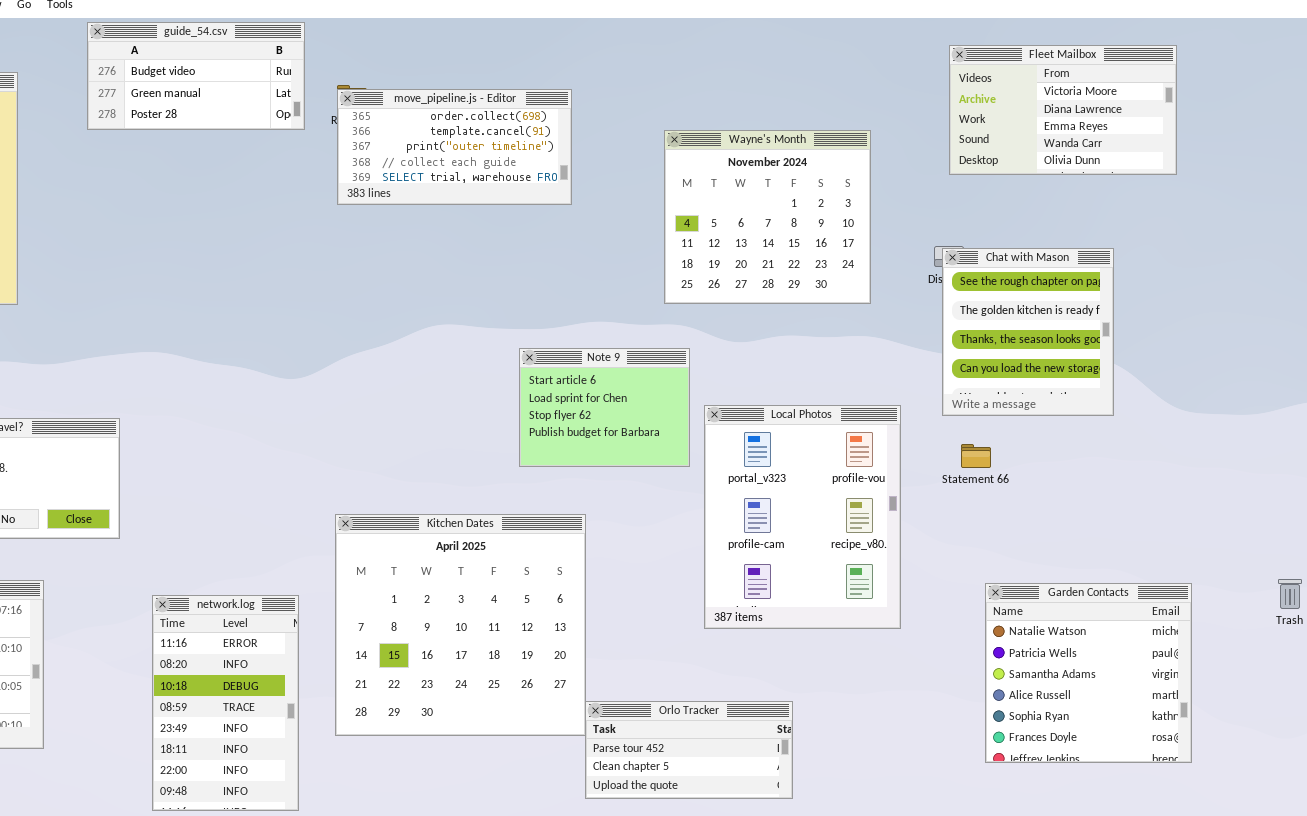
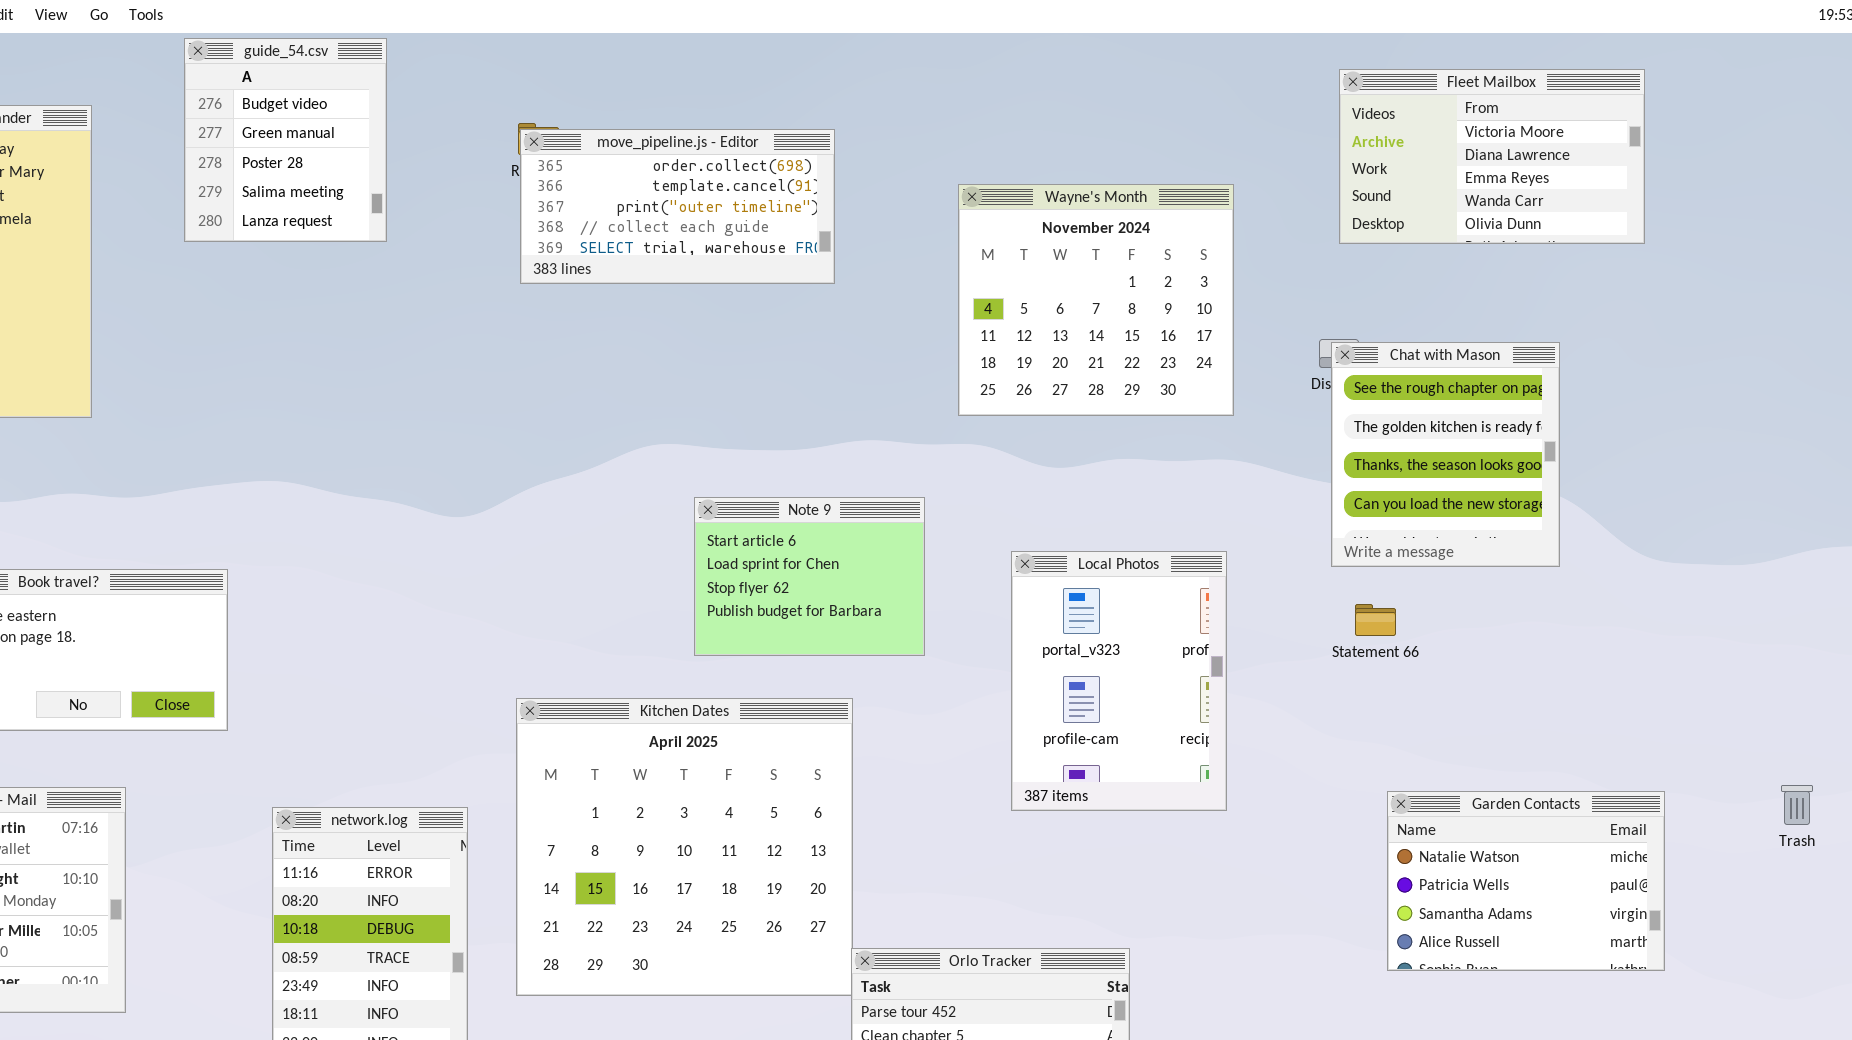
guide_54.csv: [87,22,305,130] -> [184,38,387,242], resized
Note 9: [519,348,690,467] -> [694,497,925,656], moved
Local Photos: [704,405,901,629] -> [1011,551,1227,811], resized
Garden Contacts: [985,583,1192,763] -> [1387,791,1665,971], resized

